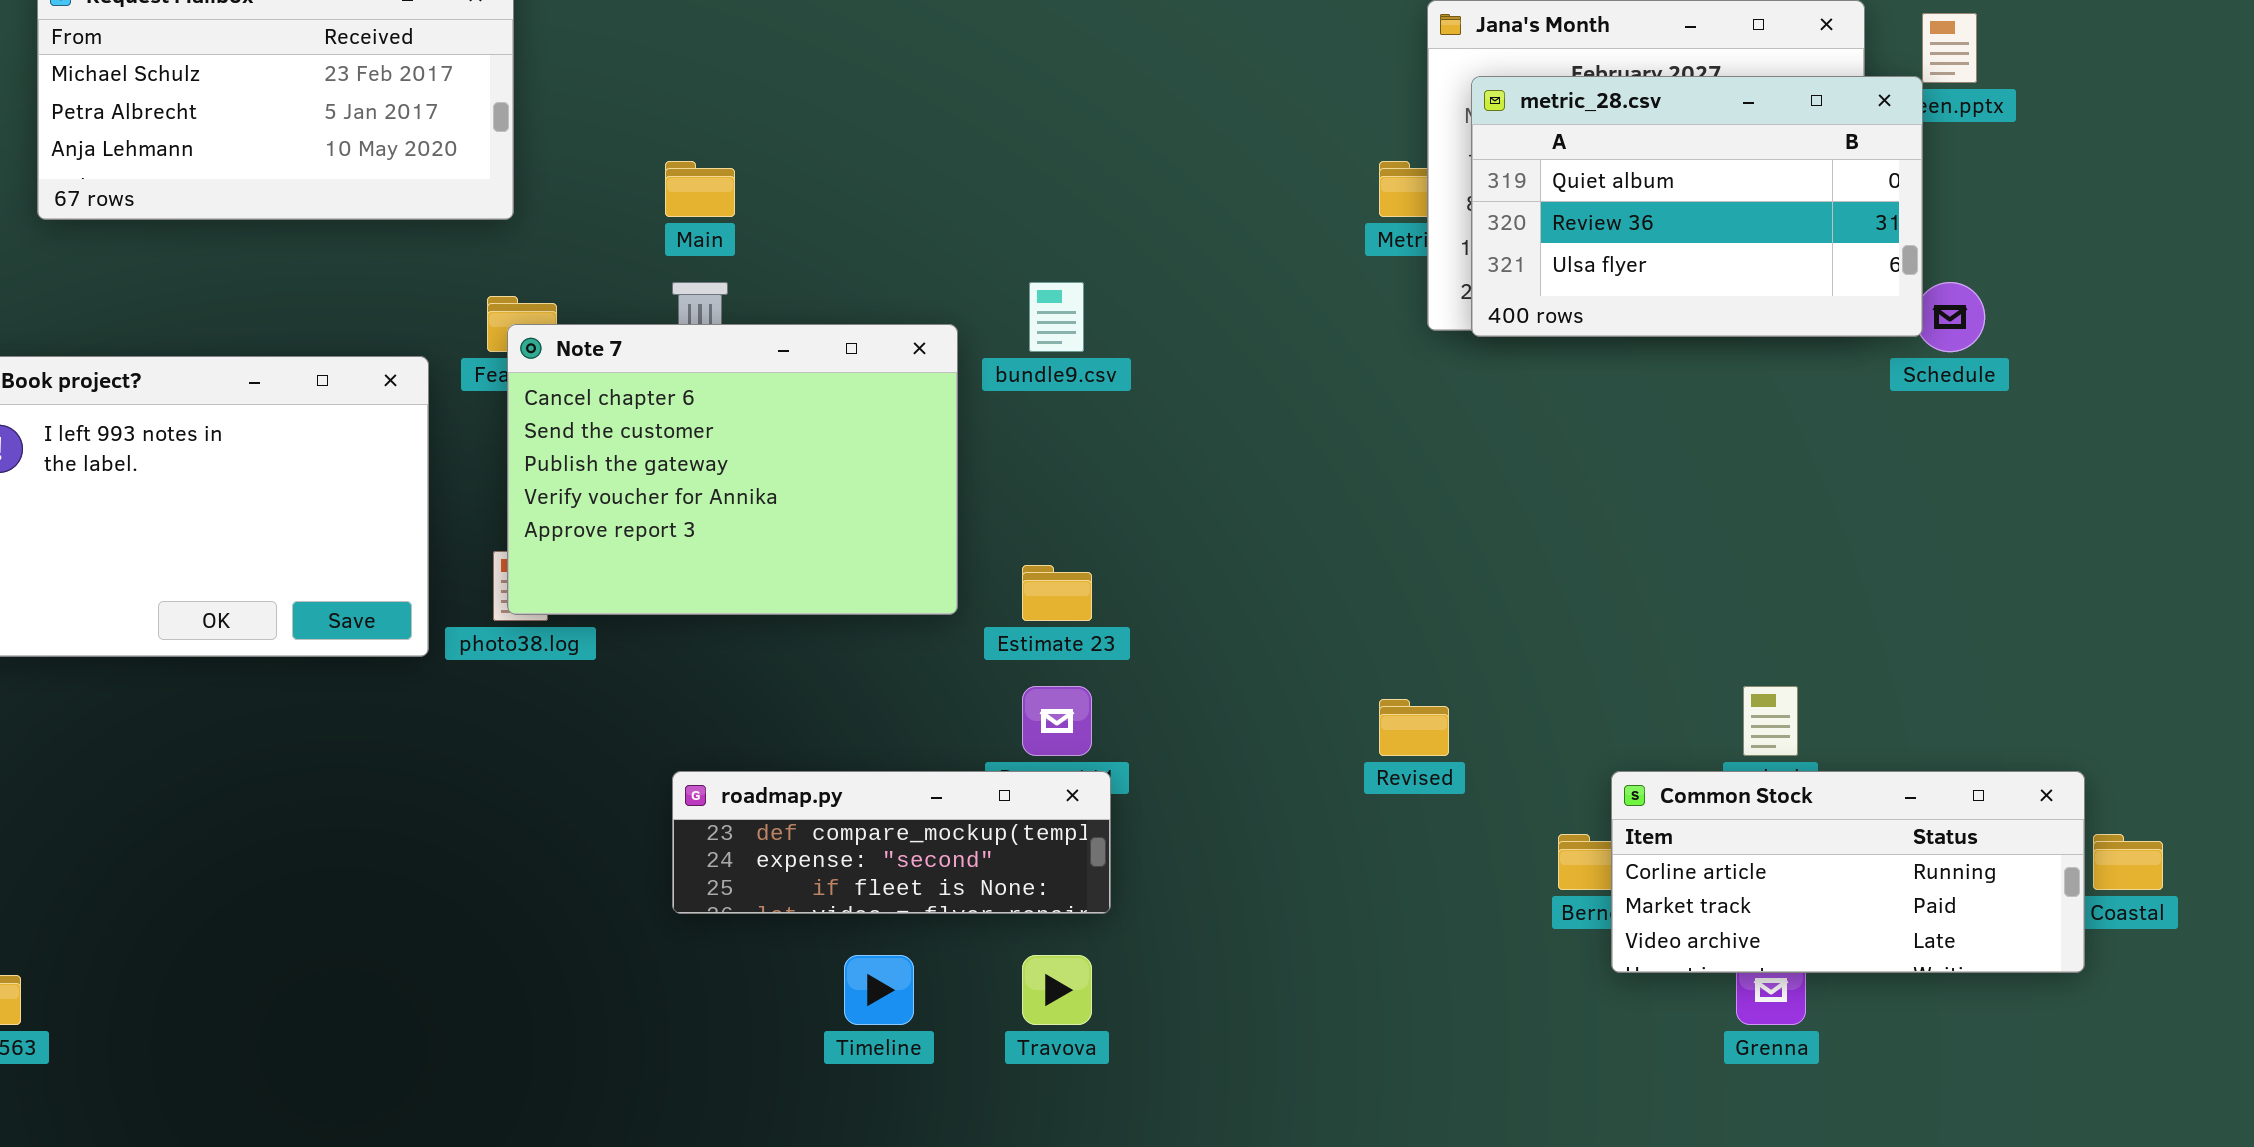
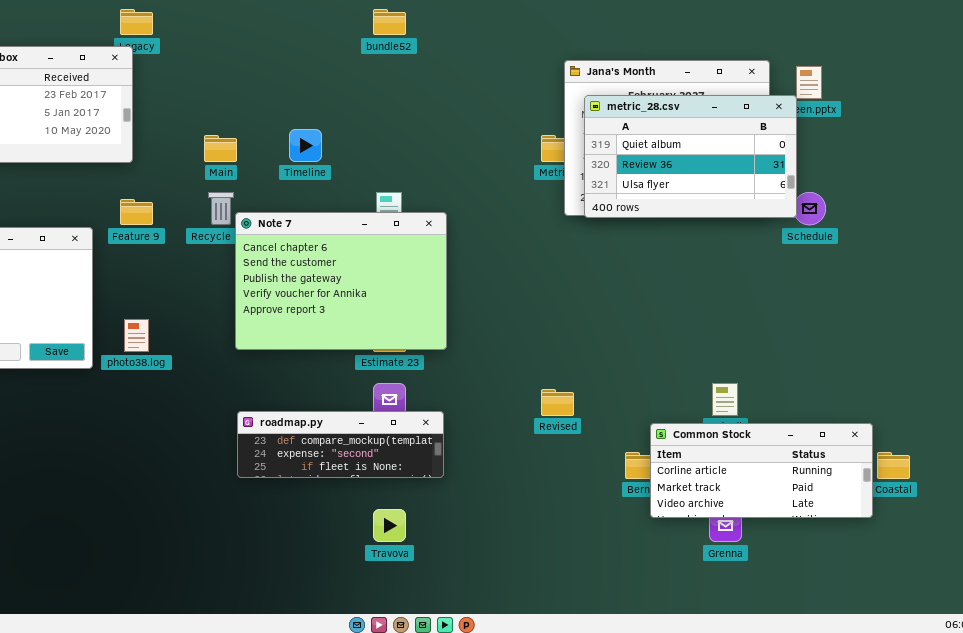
Note 7: [507,324,958,615] -> [235,212,447,350], moved
roadmap.py: [672,771,1111,914] -> [237,411,444,478], moved
Timeline: [844,955,914,1025] -> [289,129,322,162], moved

